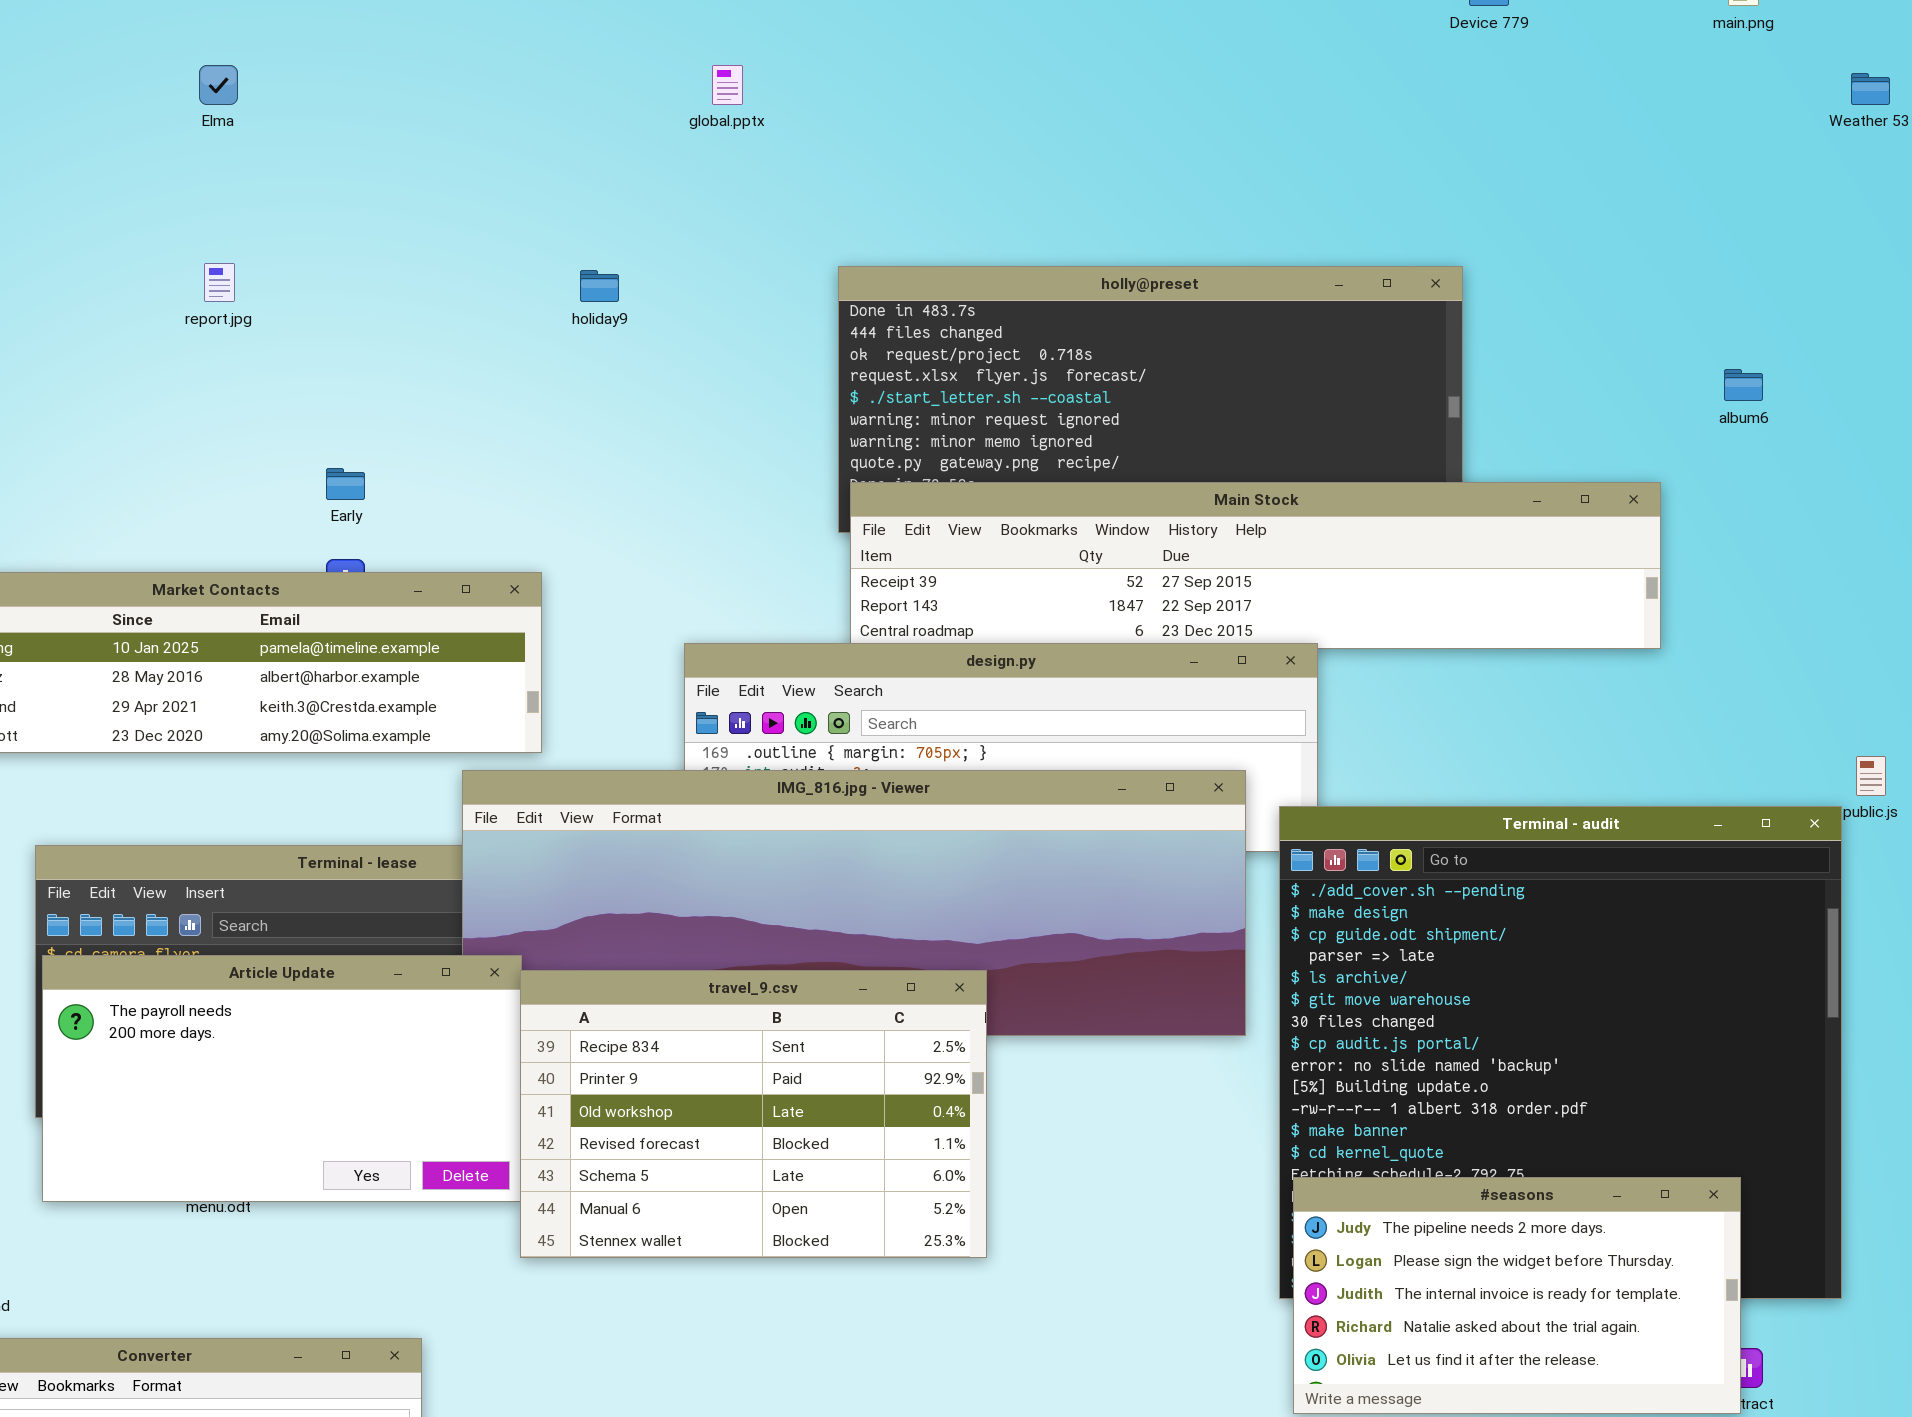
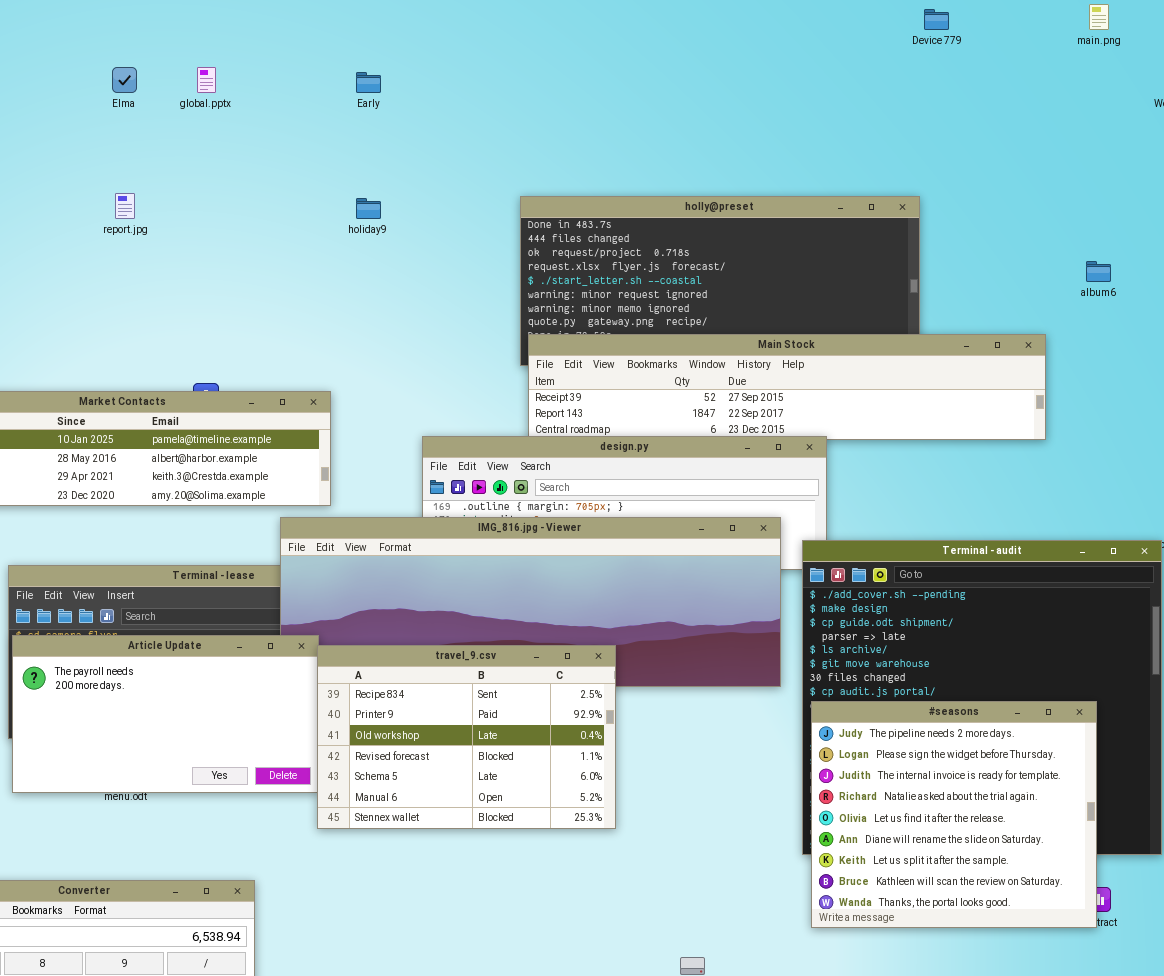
global.pptx: [712,65,743,105] -> [197,67,216,93], moved
Early: [326,468,365,500] -> [356,72,381,93], moved
#seasons: [1293,1177,1741,1414] -> [811,701,1097,928], resized

